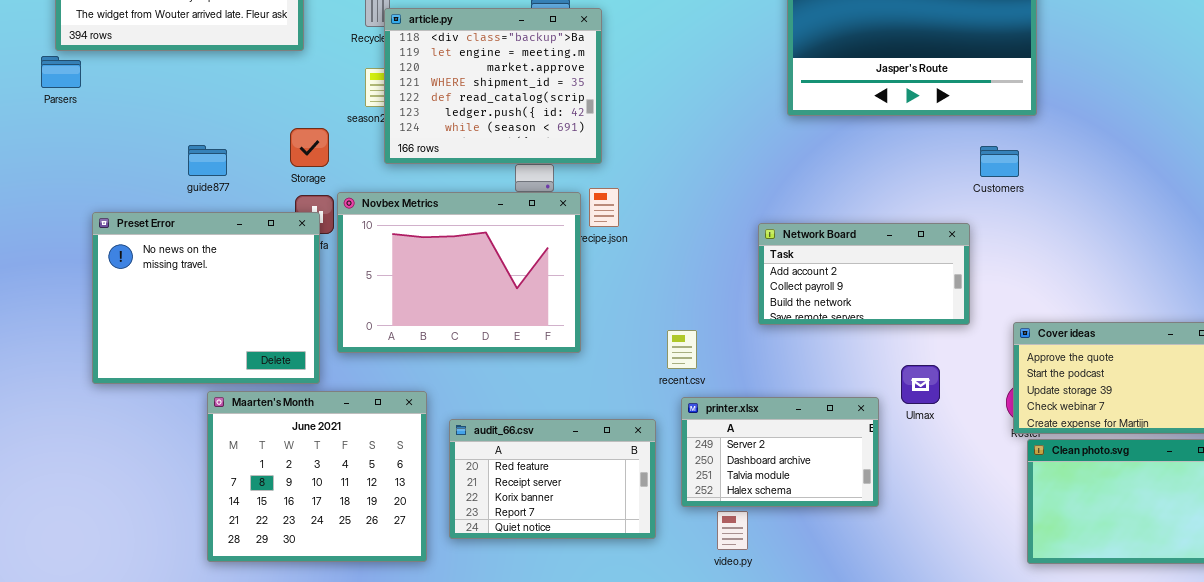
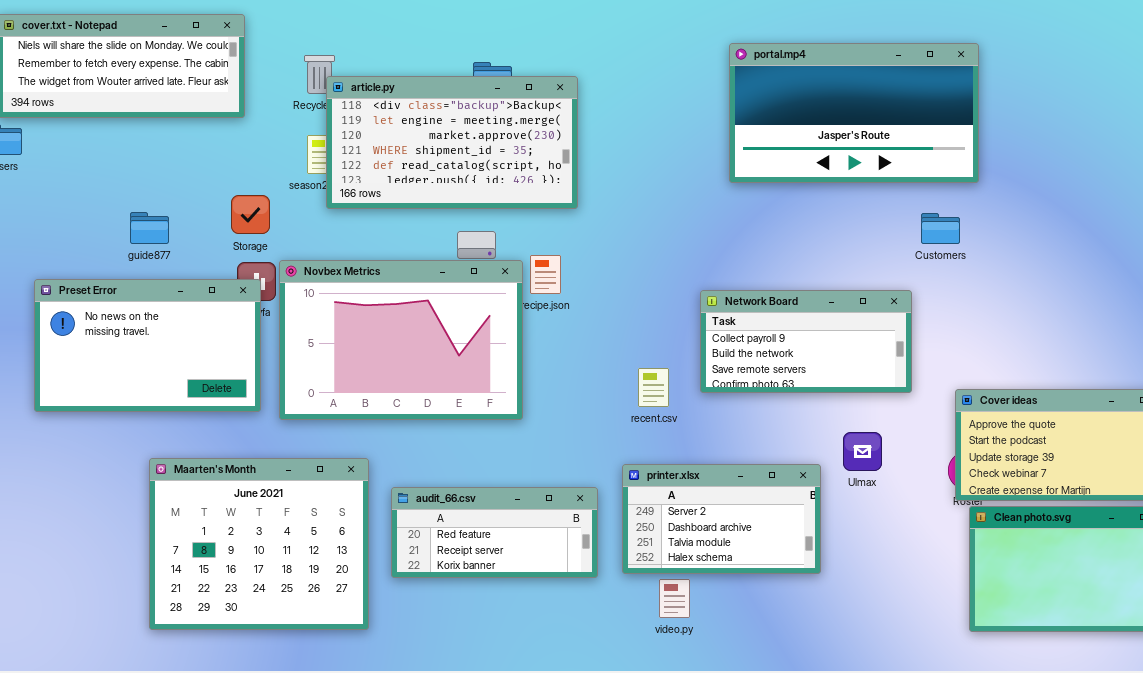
article.py: [384,8,602,164] -> [326,76,578,209], resized
Preset Error: [92,212,320,384] -> [34,279,261,412], resized
Network Board: [758,223,970,325] -> [700,290,912,393], scrolled down 1 row
recent.csv: [667,330,697,369] -> [638,368,669,407], moved
audit_66.csv: [449,419,656,539] -> [391,487,598,578], resized

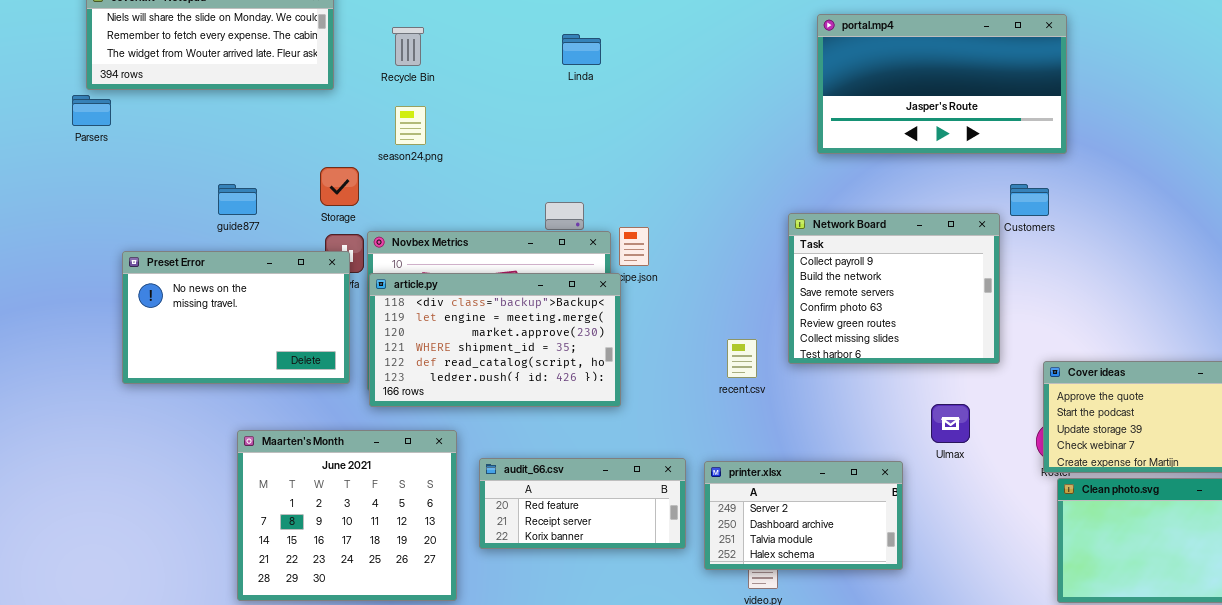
article.py: [326,76,578,209] -> [369,273,621,407], moved
Network Board: [700,290,912,393] -> [788,213,1000,364], resized
printer.xlsx: [622,464,821,574] -> [704,461,903,570], moved

